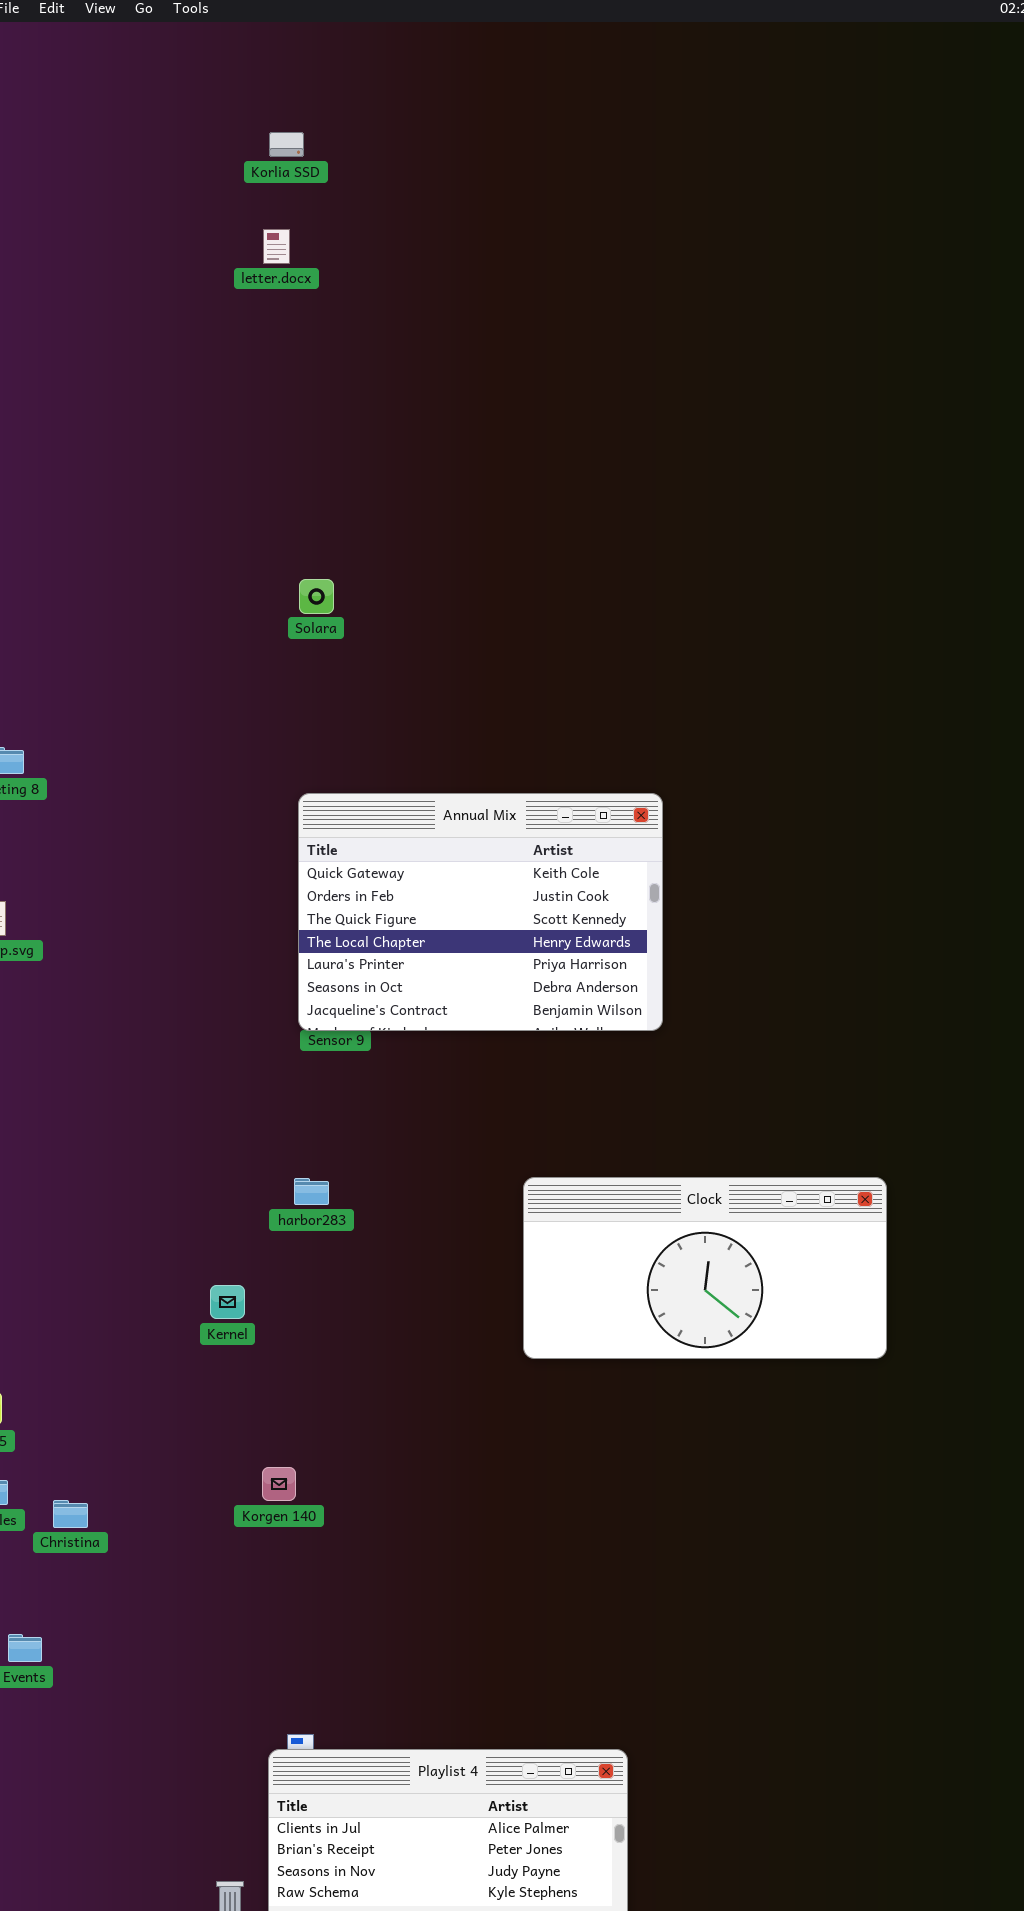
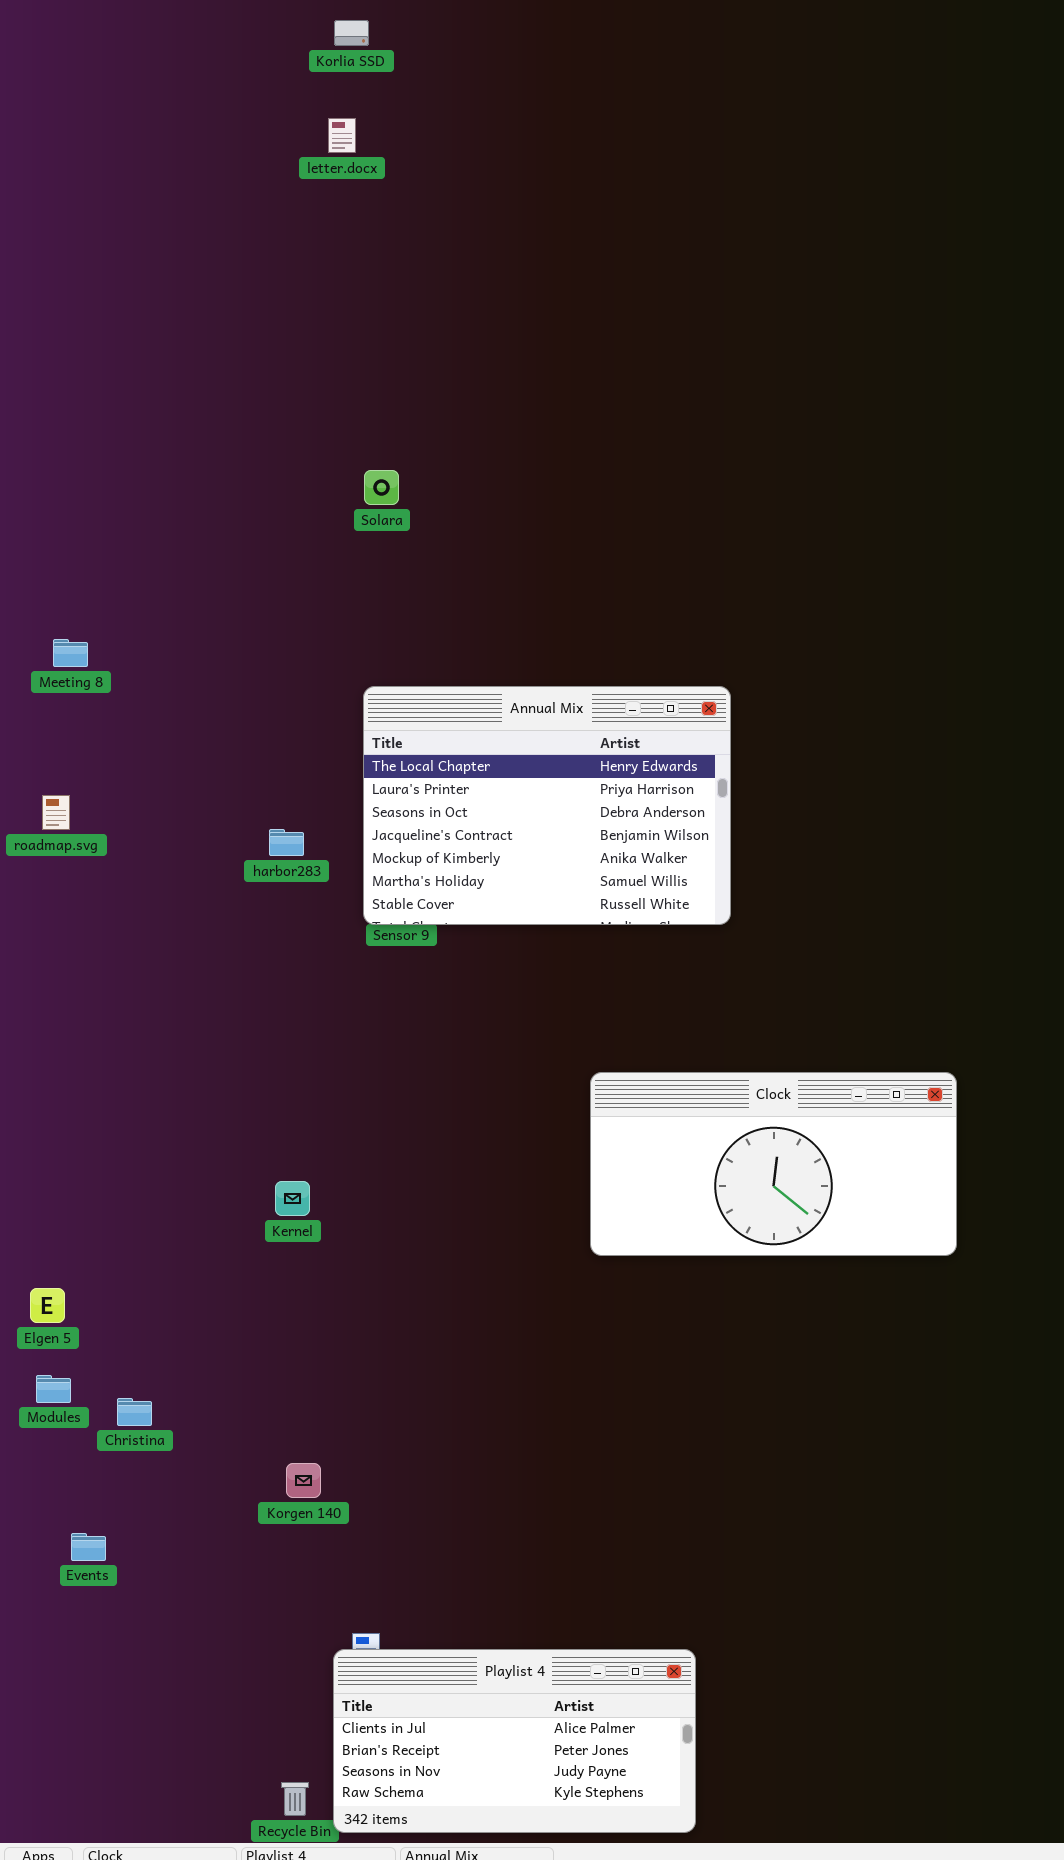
Annual Mix: [298,793,663,1031] -> [363,686,731,925], scrolled down 3 rows
harbor283: [294,1178,329,1205] -> [269,829,304,856], moved
Korgen 140: [262,1467,296,1501] -> [286,1463,321,1498], moved

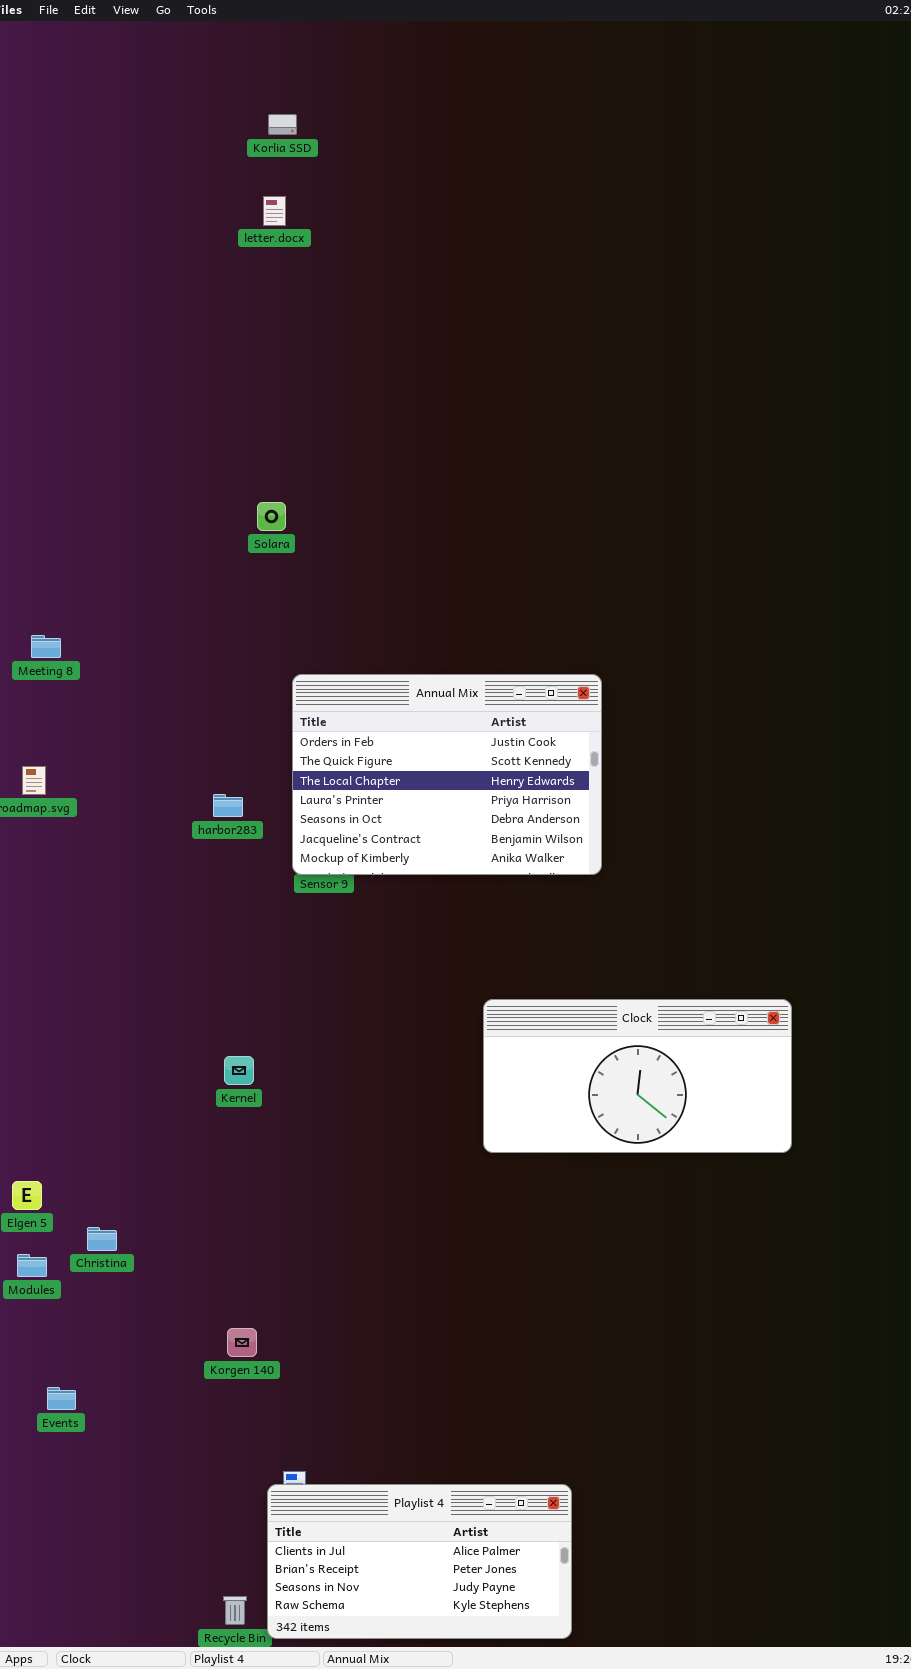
Solara: [364,470,399,505] -> [257,502,286,531], moved
Annual Mix: [363,686,731,925] -> [292,674,602,875], scrolled up 2 rows
Kernel: [275,1181,310,1216] -> [224,1056,254,1085], moved
Christina: [117,1398,152,1426] -> [87,1227,117,1251], moved

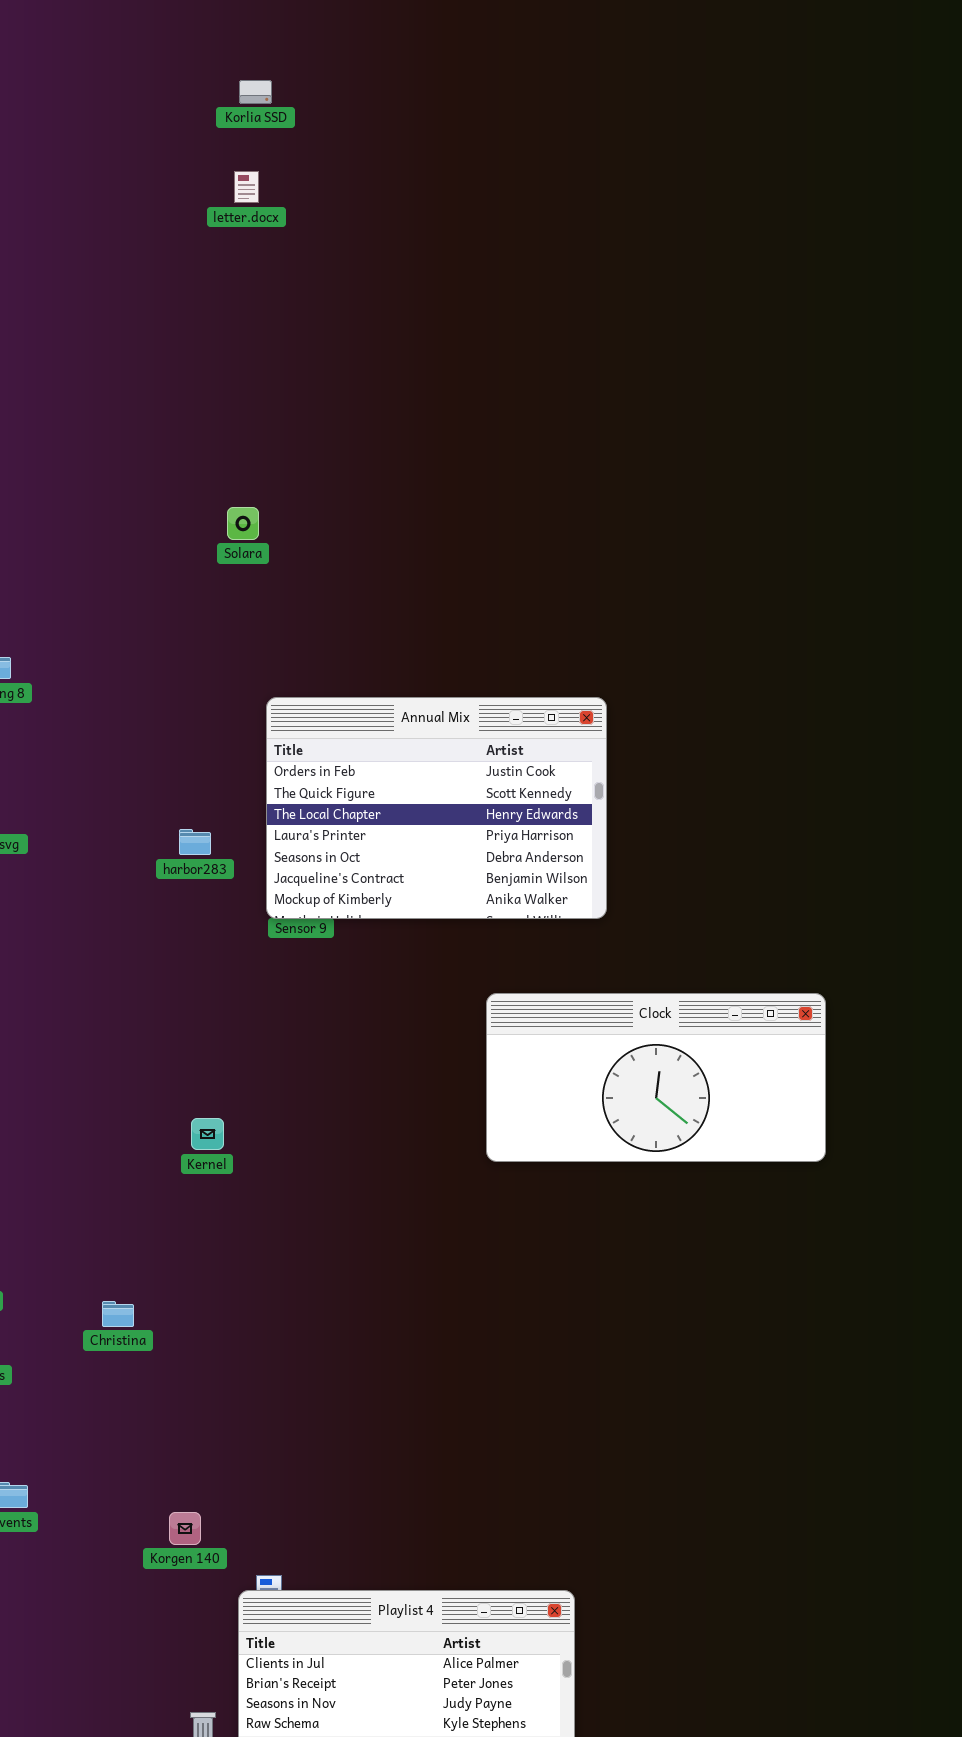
Clock: [483,999,792,1153] -> [486,993,826,1162], moved
Christina: [87,1227,117,1251] -> [102,1301,134,1327], moved
Korgen 140: [227,1328,257,1357] -> [169,1512,201,1545], moved

